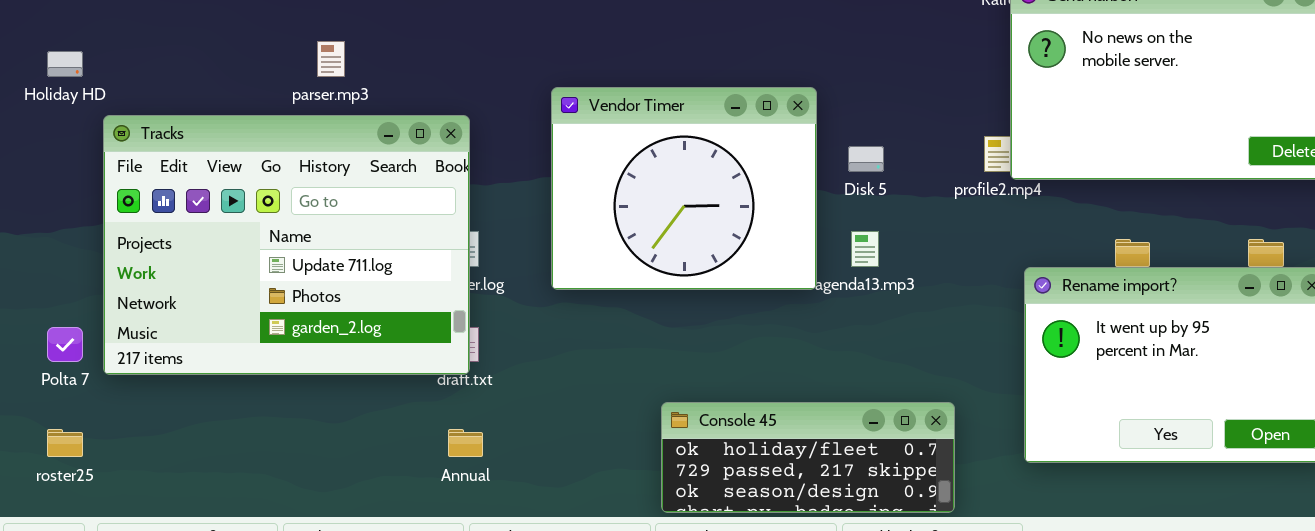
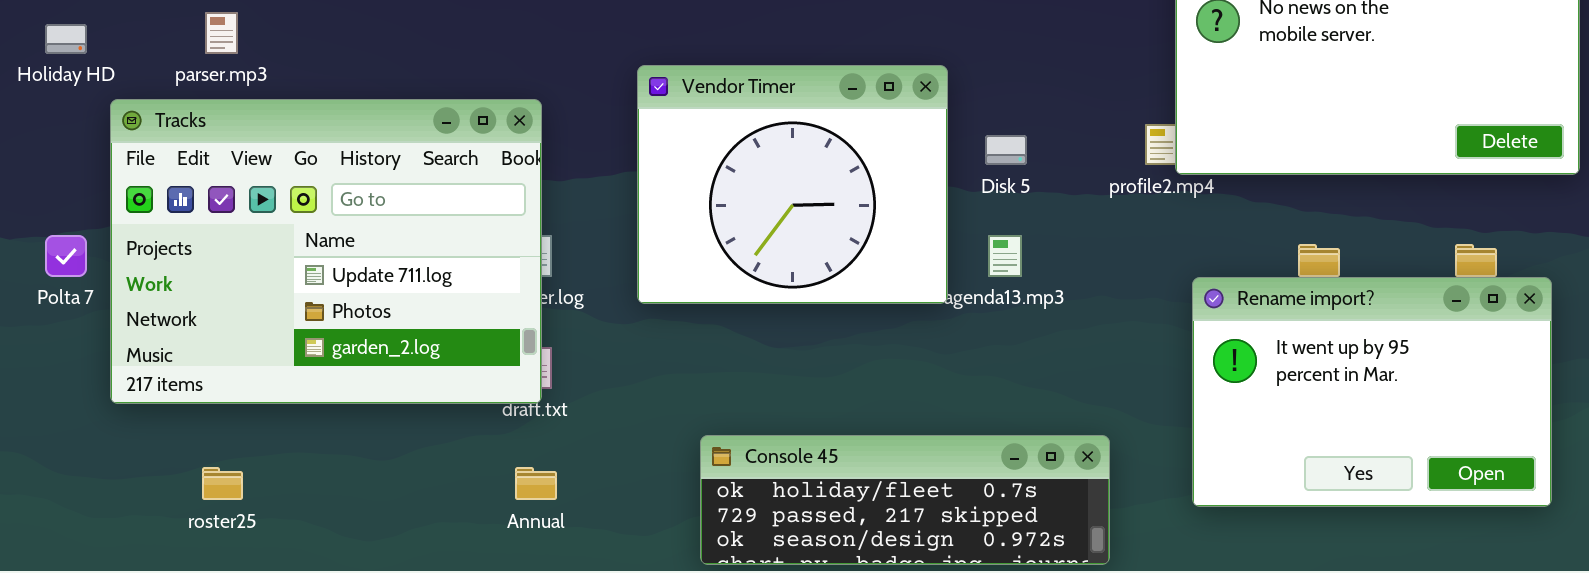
parser.mp3: [317,41,345,77] -> [205,12,238,54], moved
Polta 7: [47,327,83,362] -> [45,235,87,277], moved
Console 45: [661,402,955,513] -> [700,435,1110,565], resized
roster25: [47,429,83,457] -> [202,467,243,500], moved

